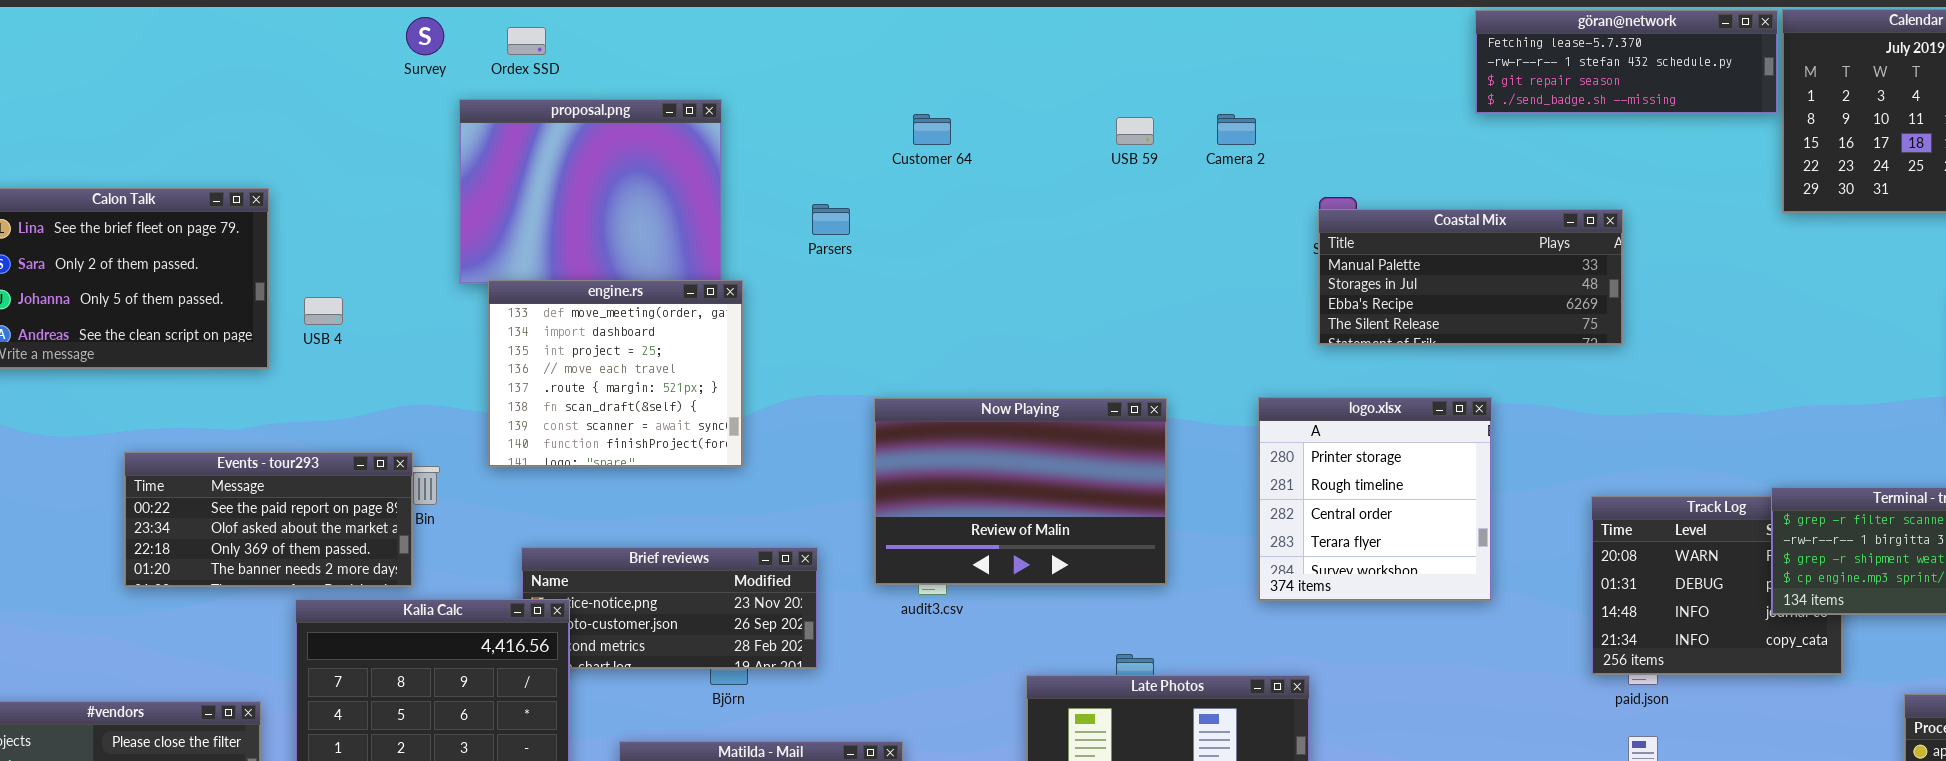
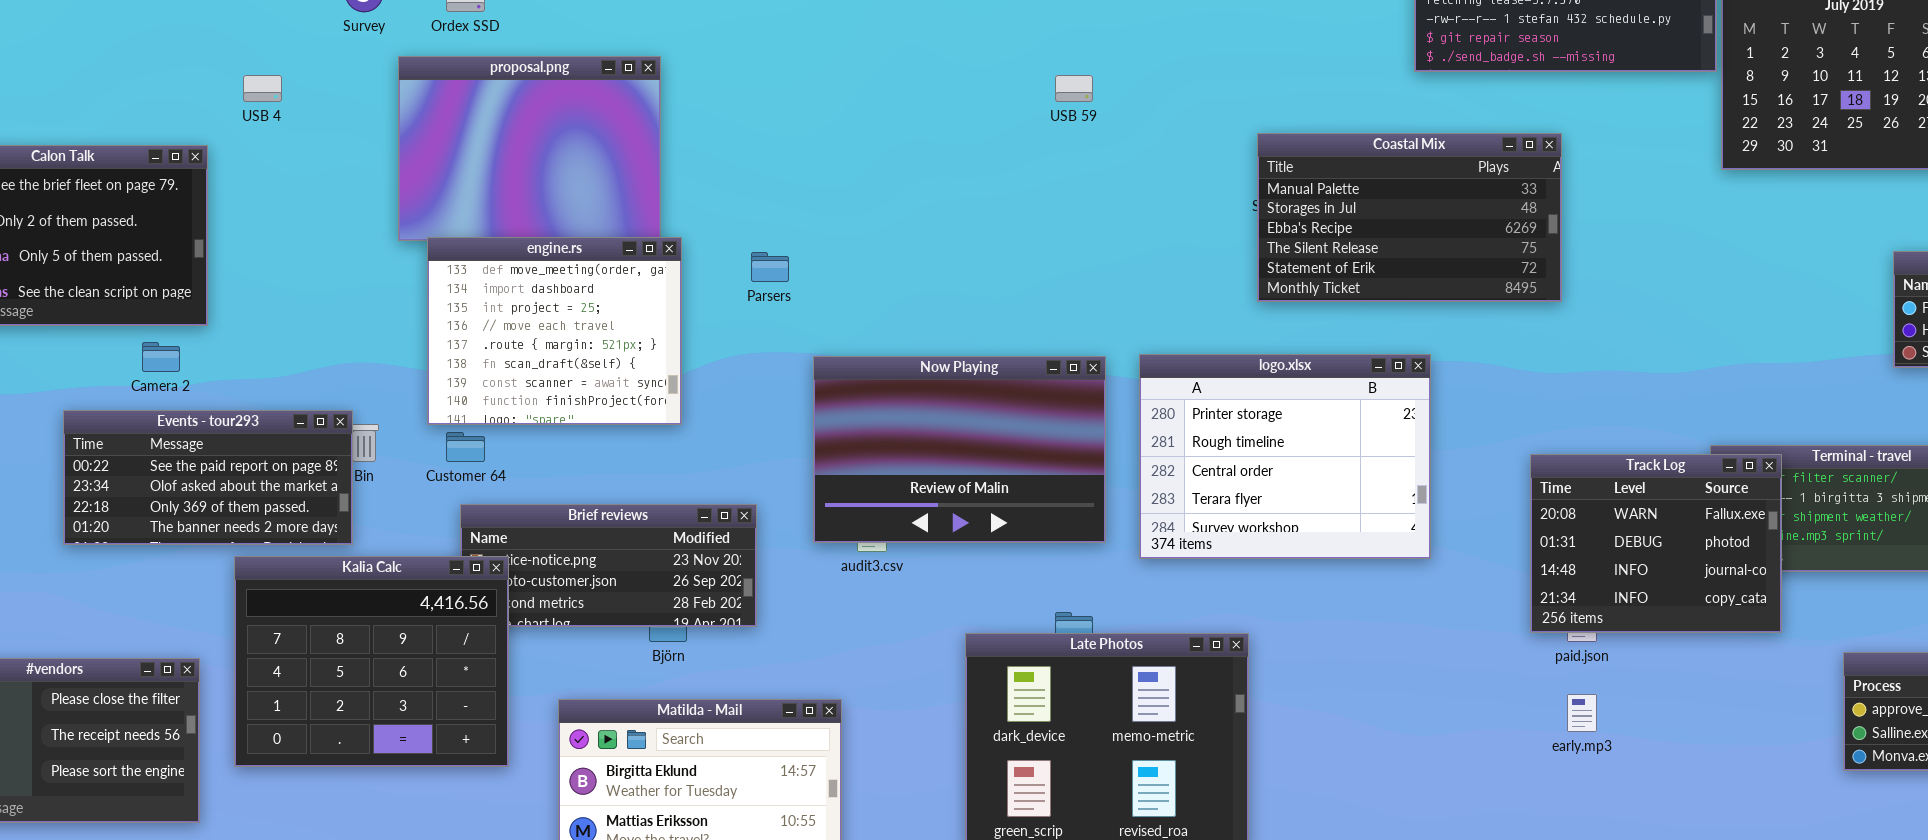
Customer 64: [913,114,951,145] -> [446,432,485,462], moved
Camera 2: [1217,114,1256,145] -> [142,342,180,372], moved
Parsers: [812,204,850,235] -> [751,252,789,282], moved
Coastal Mix: [1318,209,1623,345] -> [1257,133,1562,302], resized
USB 4: [304,297,343,325] -> [243,75,282,102], moved
logo.xlsx: [1258,397,1492,601] -> [1139,354,1431,559], resized
Track Log: [1591,496,1843,675] -> [1530,454,1782,633], raised

